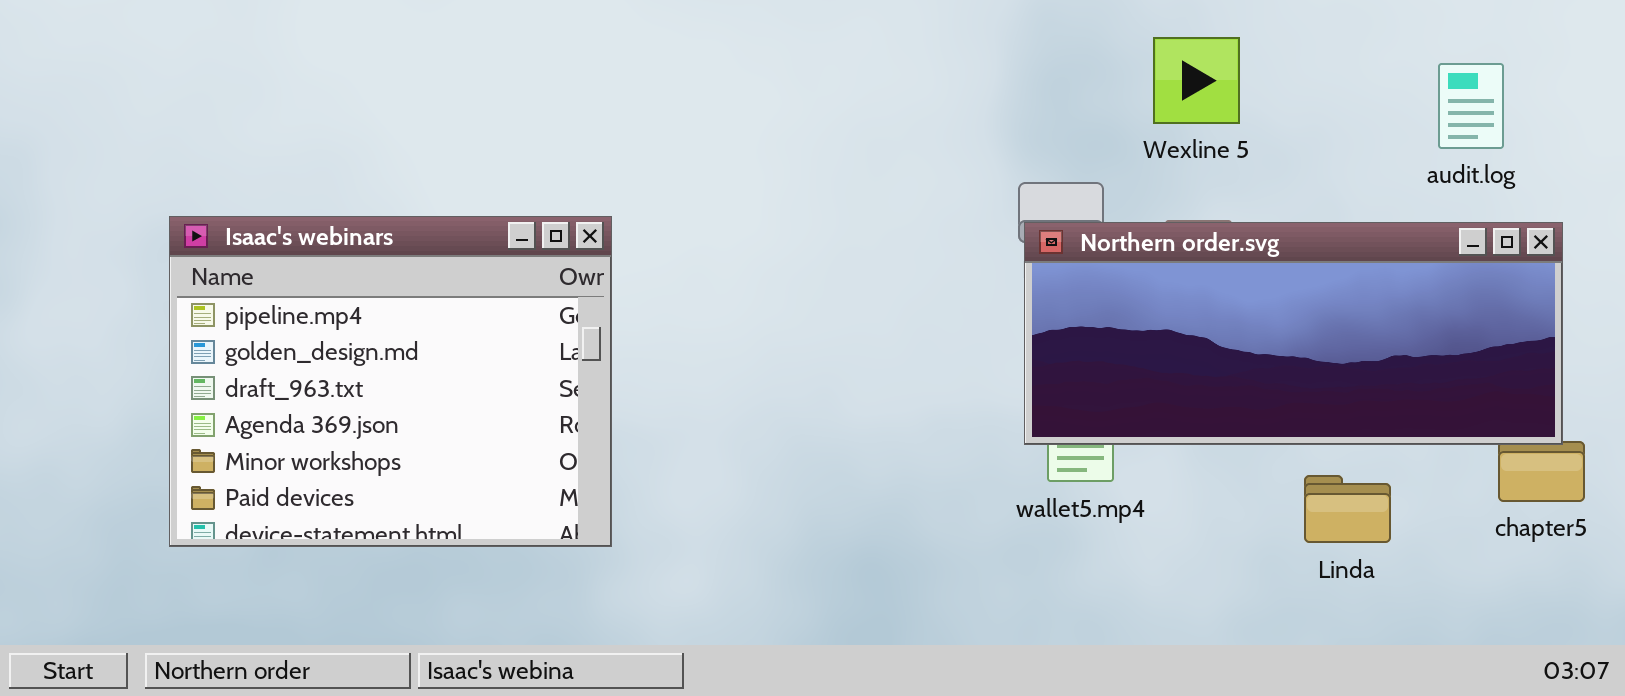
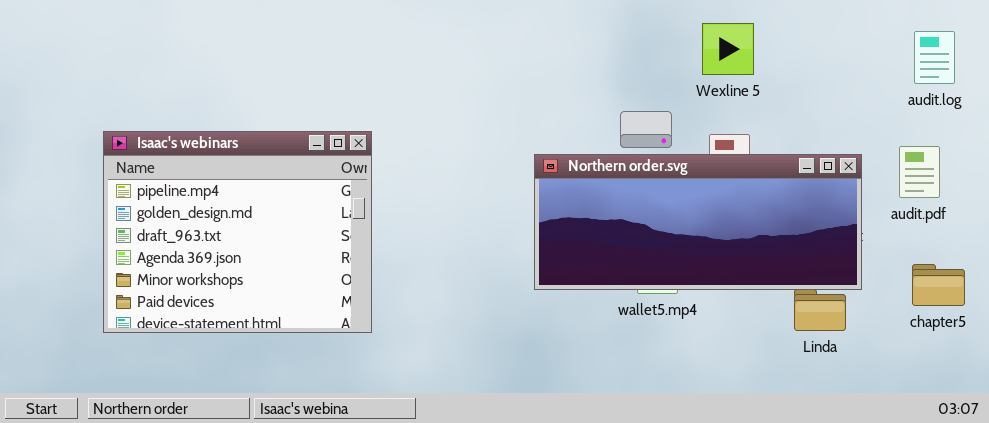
audit.log: [1438,63,1504,149] -> [914,31,955,84], moved
Northern order.svg: [1024,222,1563,445] -> [534,154,862,290], moved

